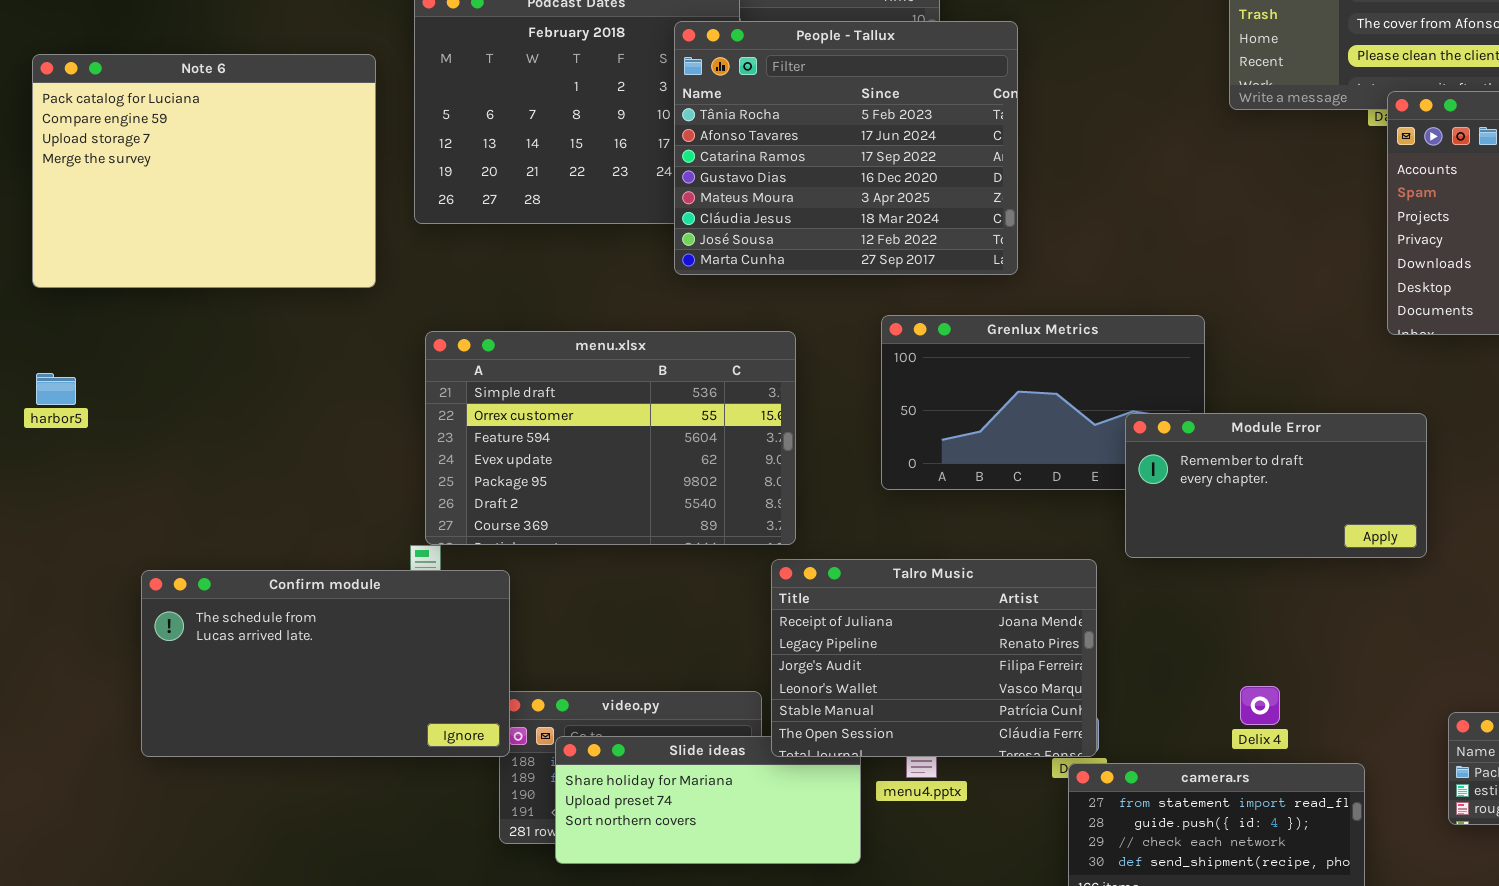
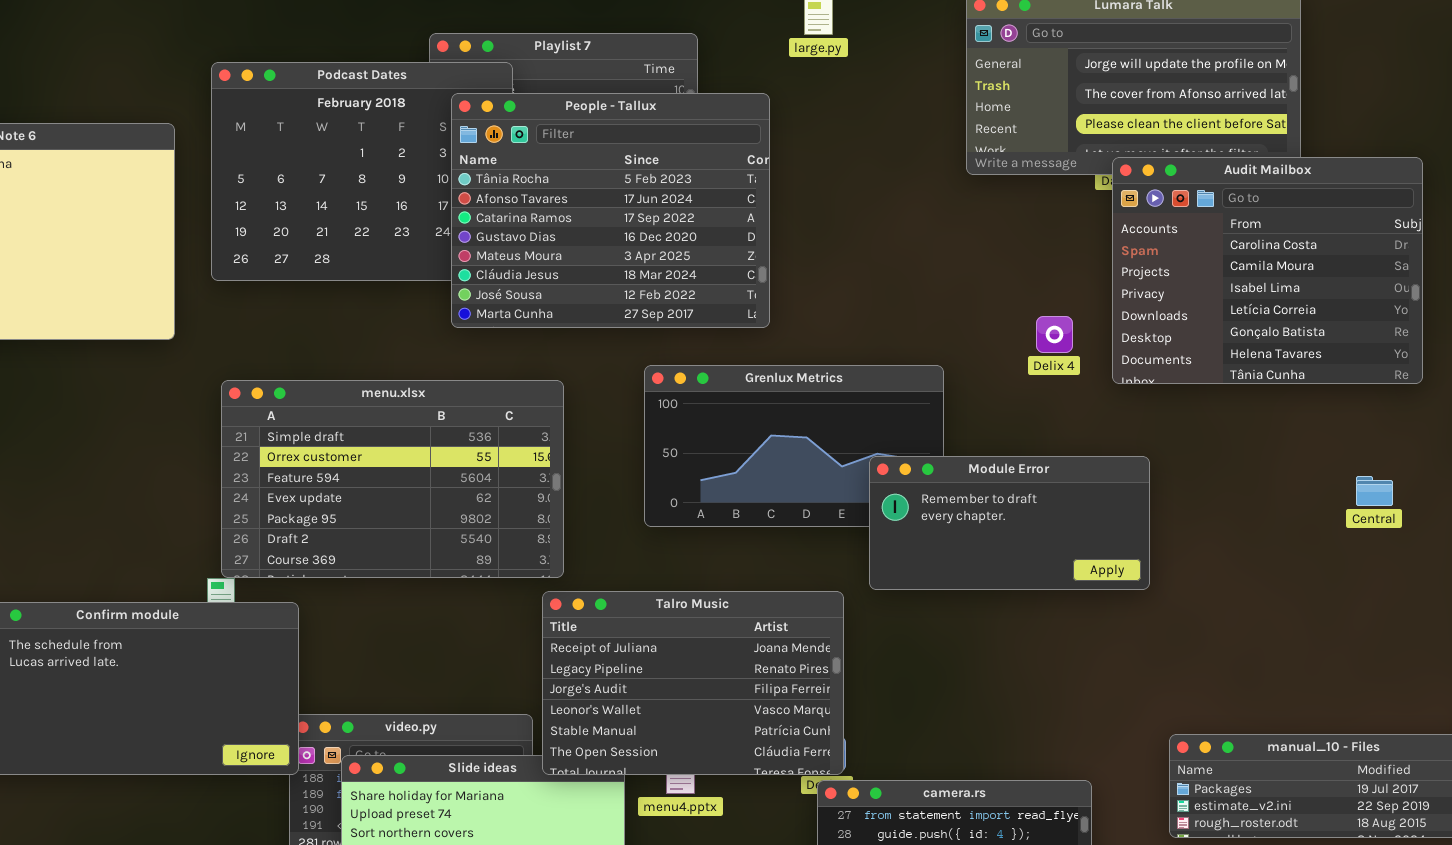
Delix 4: [1240,686,1280,725] -> [1036,316,1073,353], moved

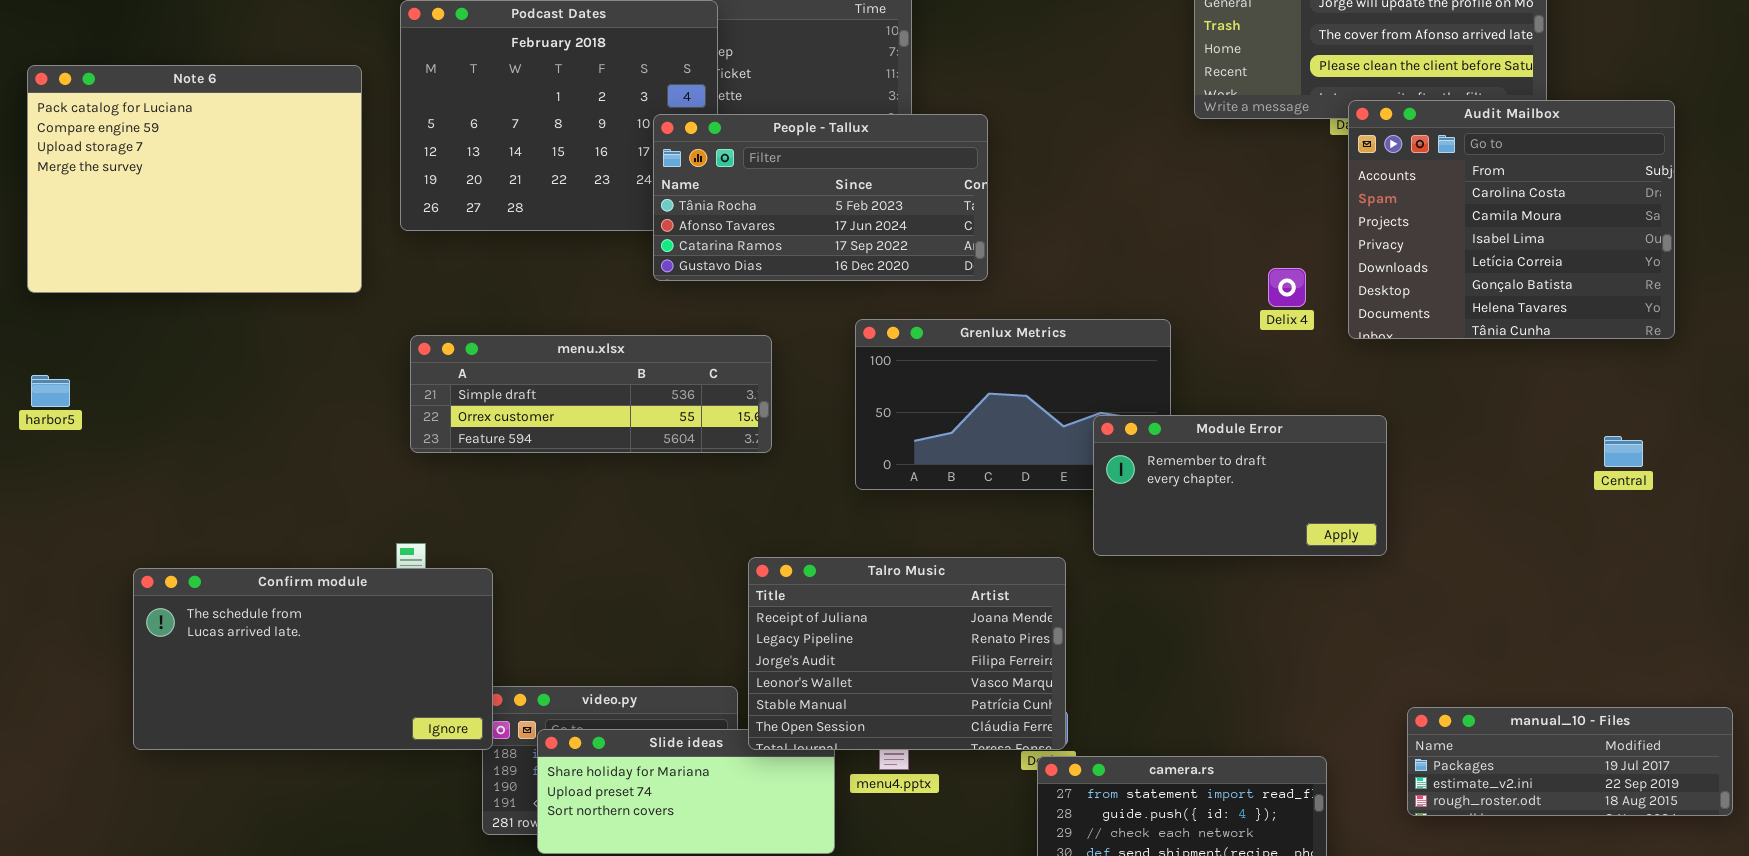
People - Tallux: [451,93,770,328] -> [653,114,988,281], resized
menu.xlsx: [221,380,564,578] -> [410,335,772,453], resized

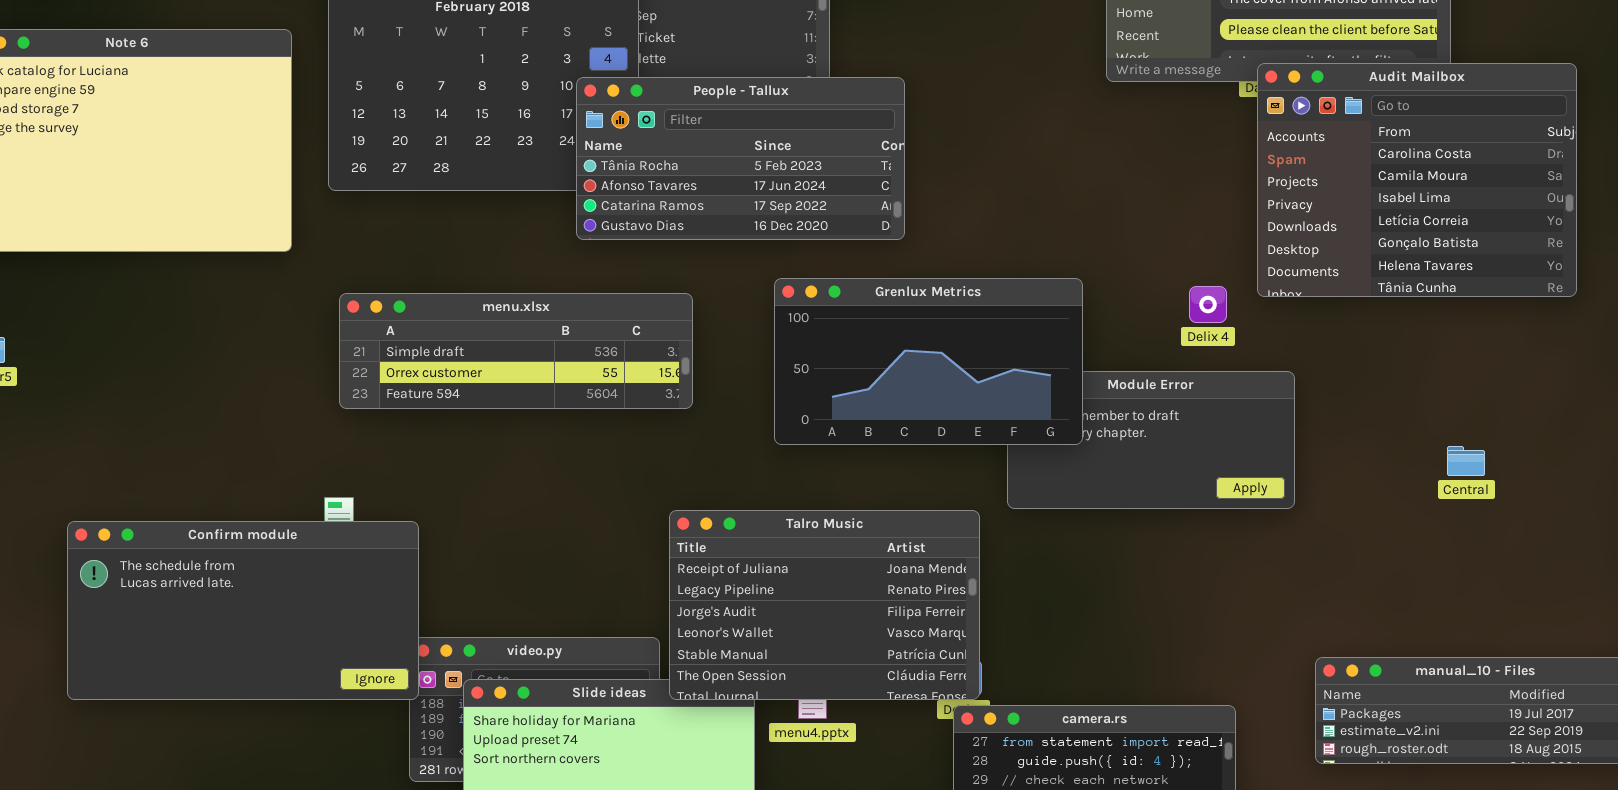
Delix 4: [1268,268,1306,307] -> [1189,286,1227,323], moved
Grenlux Metrics: [855,319,1171,490] -> [774,278,1083,445], raised
Central: [1604,436,1643,467] -> [1447,446,1485,476], moved

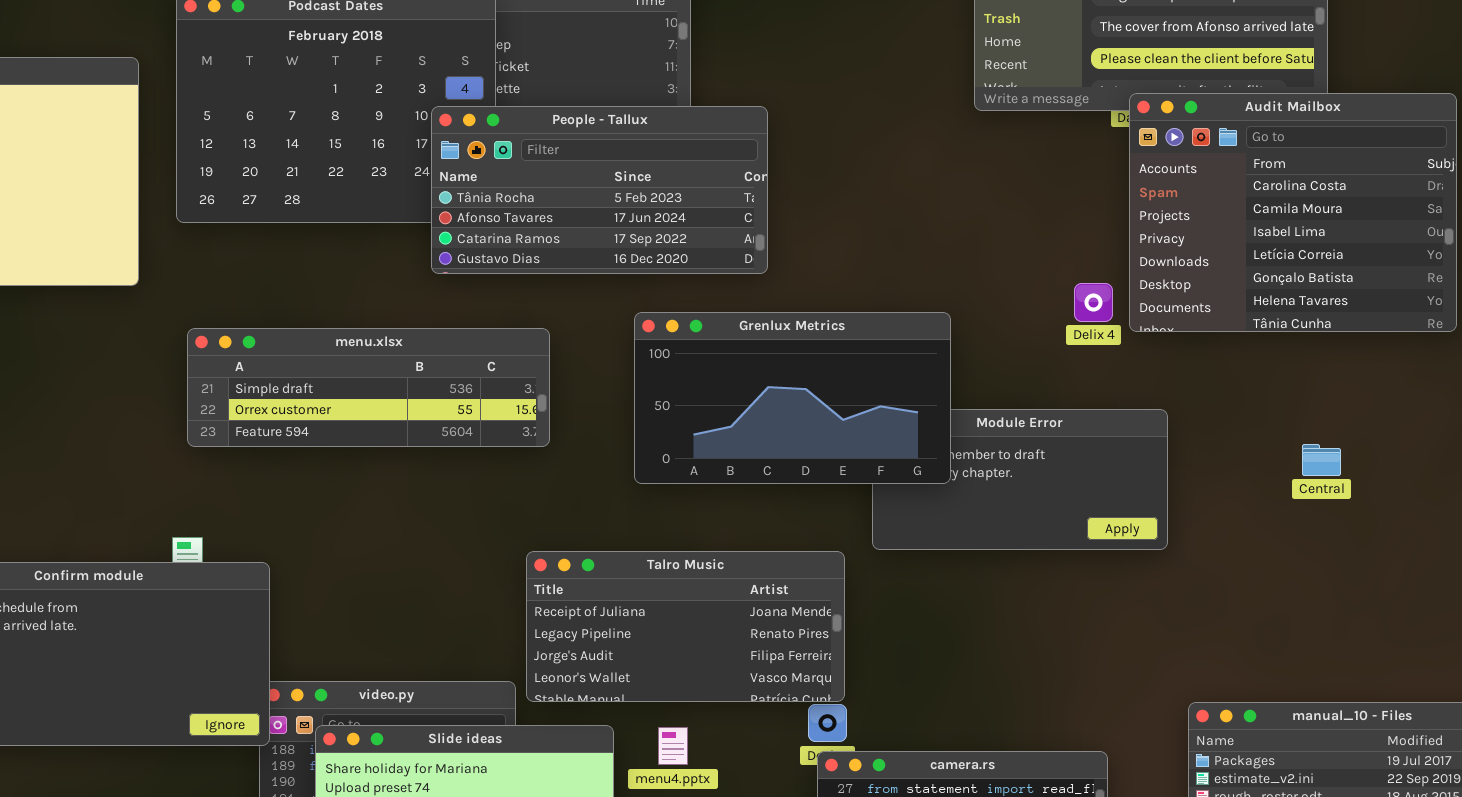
Delix 4: [1189,286,1227,323] -> [1074,283,1113,322], moved
Central: [1447,446,1485,476] -> [1302,444,1341,476], moved
Talro Music: [669,510,980,700] -> [526,551,845,702], resized

